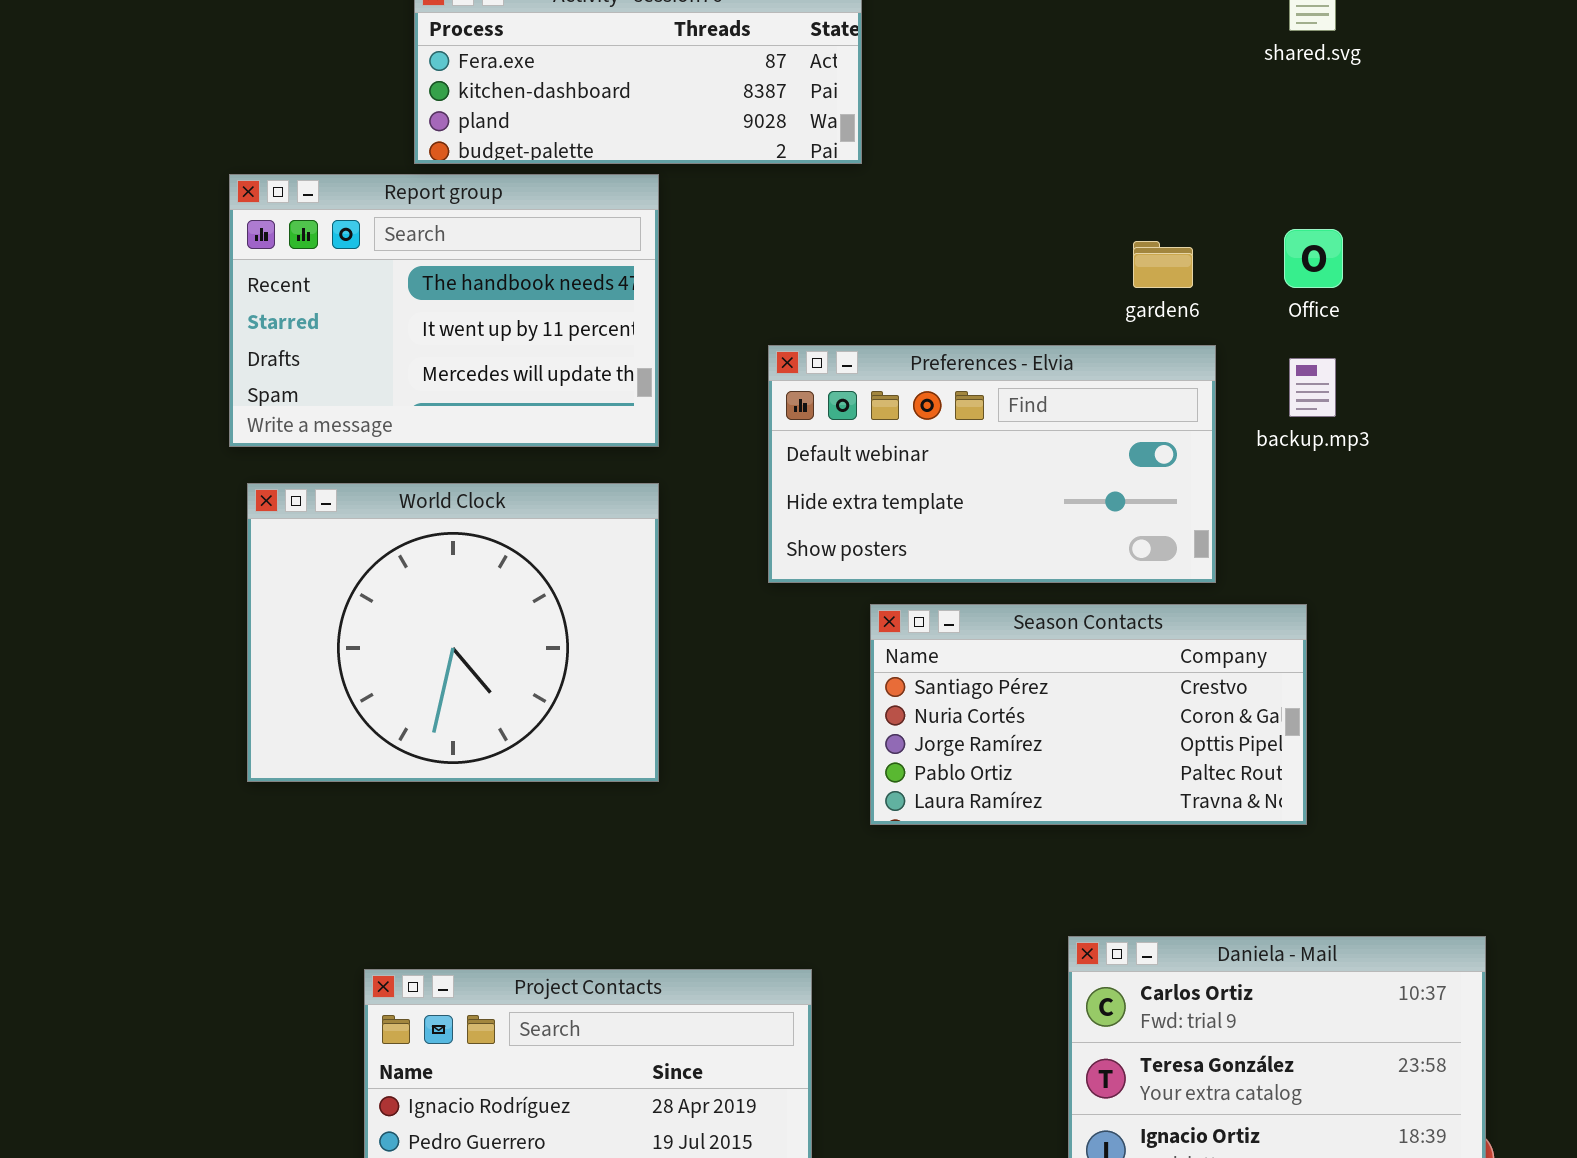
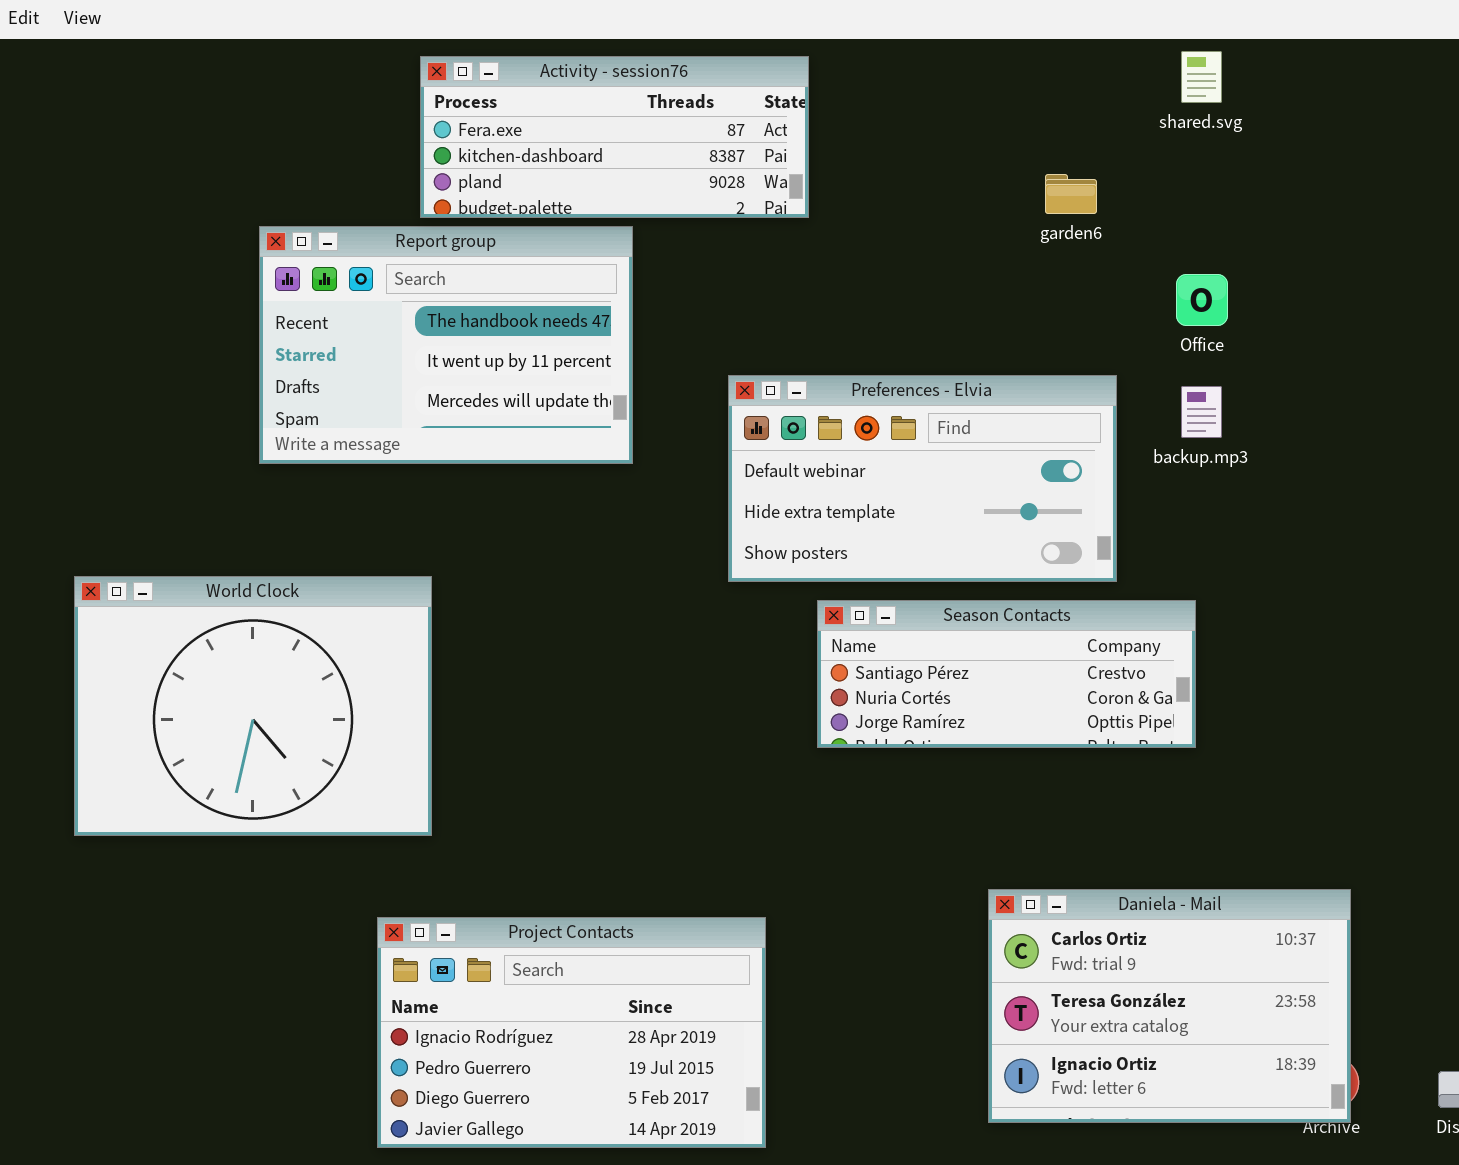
garden6: [1133,241,1193,288] -> [1045,174,1097,214], moved
World Clock: [247,483,659,782] -> [74,576,432,836], moved
Season Contacts: [870,604,1307,825] -> [817,600,1196,748], resized

